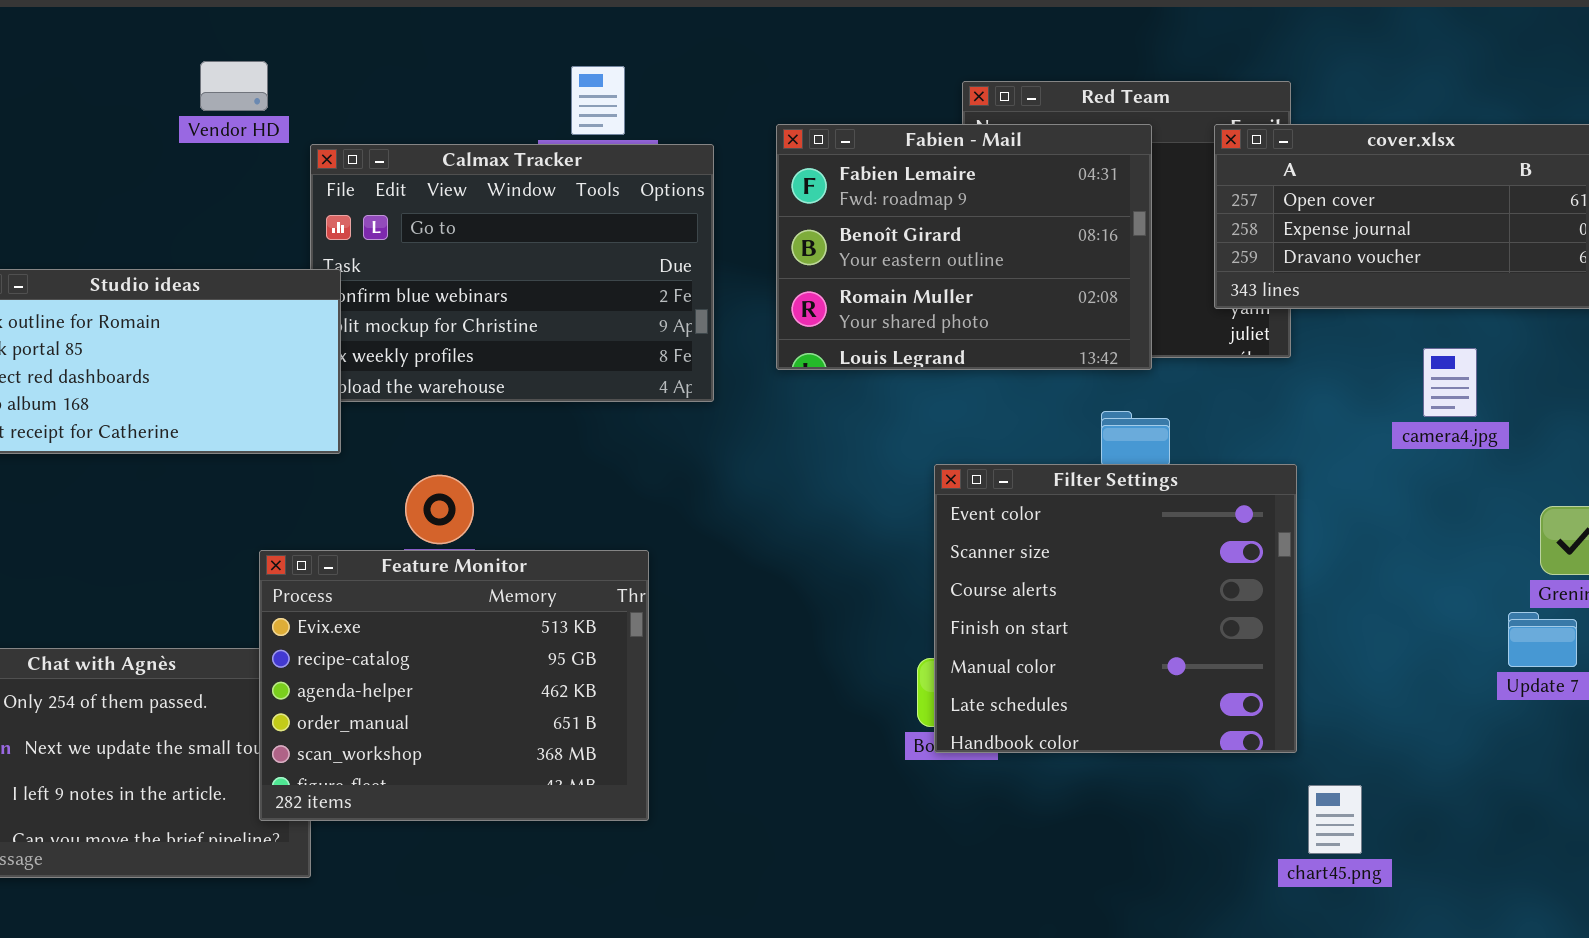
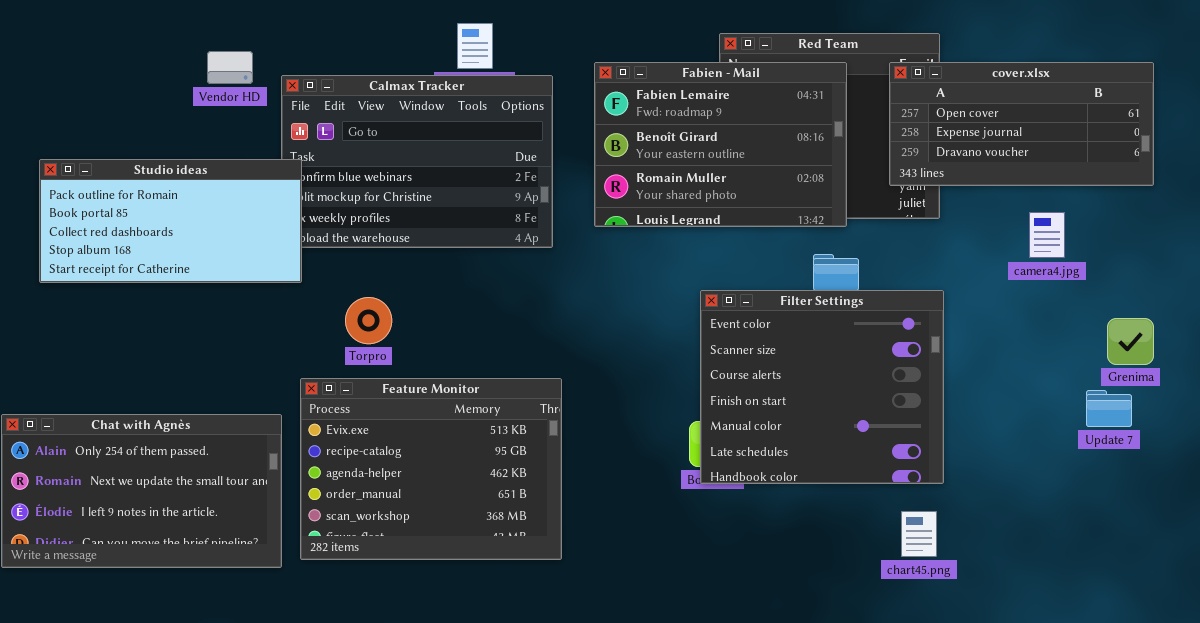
Vendor HD: [200,61,268,111] -> [207,51,253,84], moved
Feature Monitor: [259,550,649,821] -> [300,378,562,560], moved
chart45.png: [1308,785,1362,854] -> [901,511,937,557], moved

